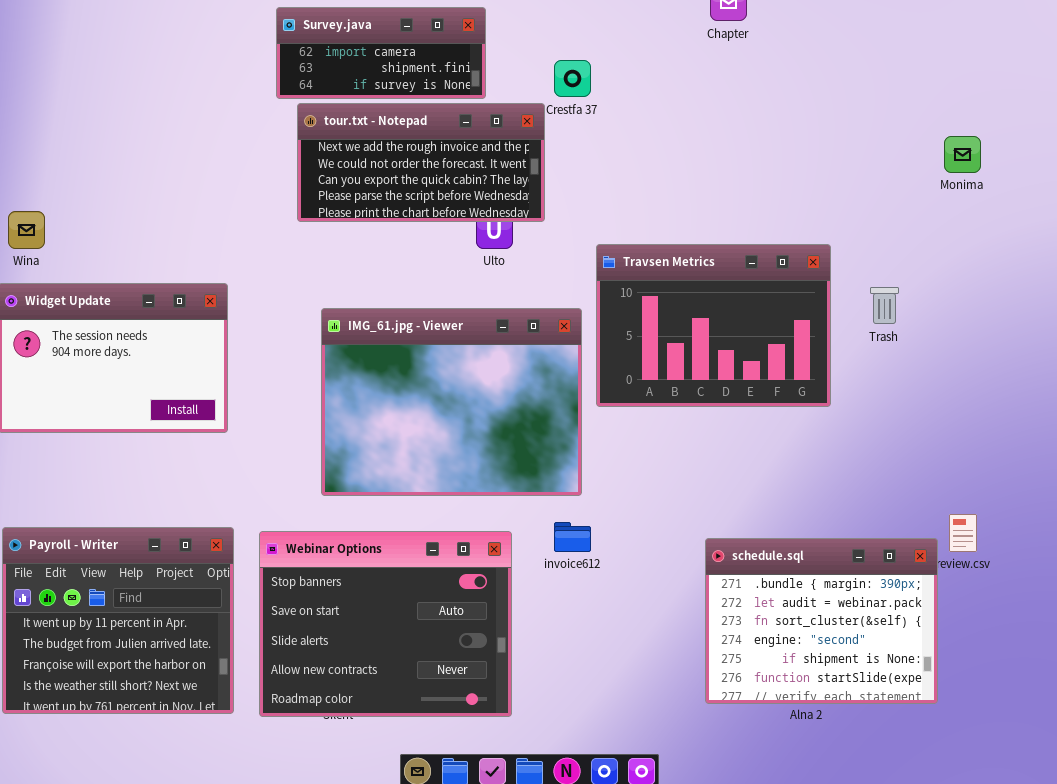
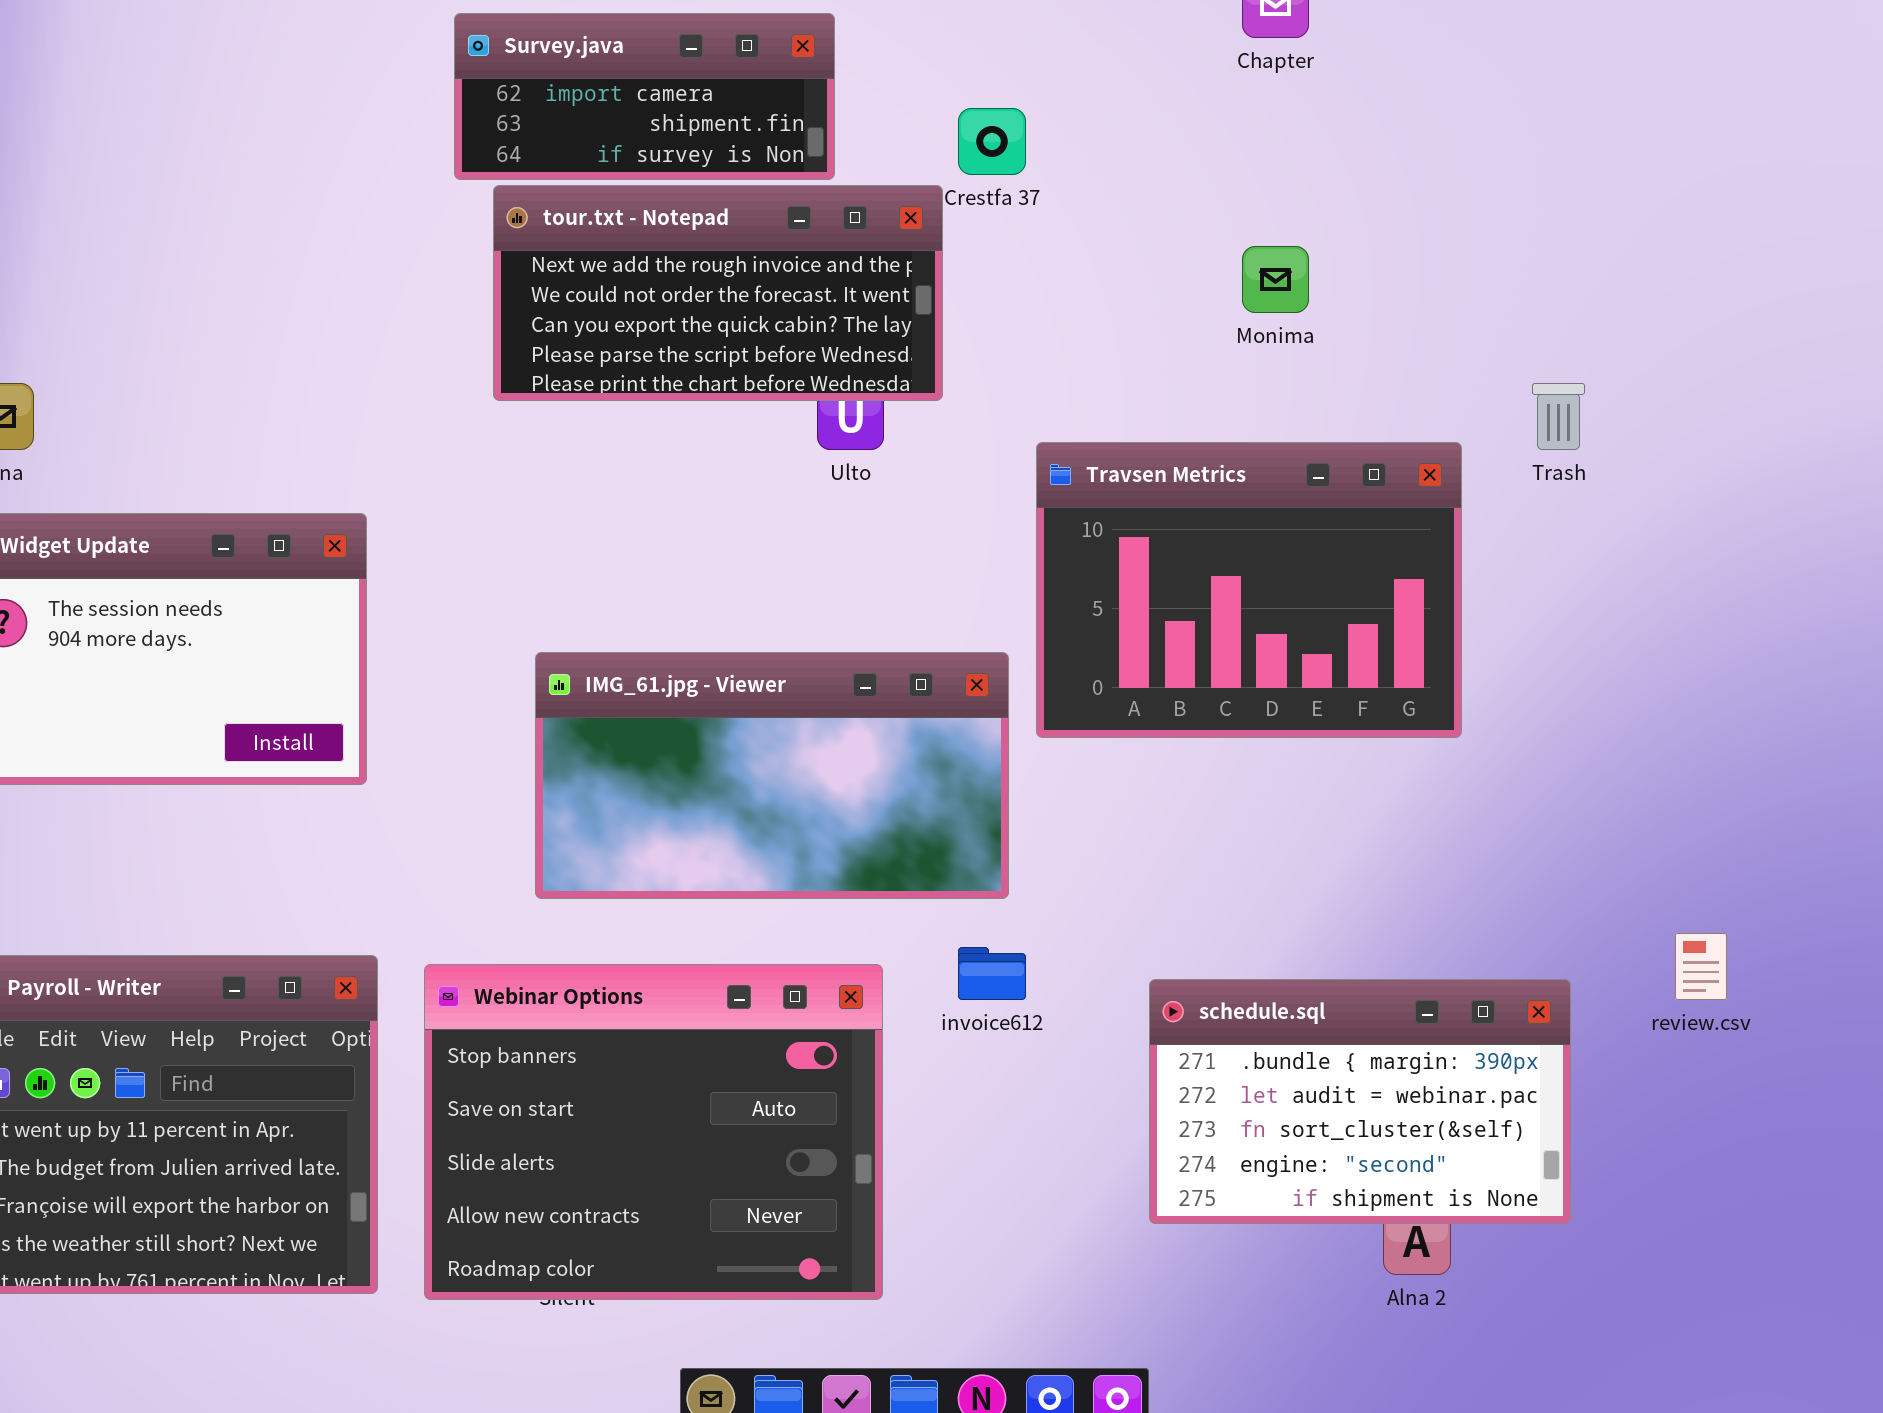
Monima: [944,136,981,173] -> [1242,246,1309,313], moved
Trash: [870,287,899,324] -> [1532,383,1585,450], moved
IMG_61.jpg - Viewer: [321,308,582,496] -> [535,652,1009,899], resized
schedule.sql: [705,538,938,704] -> [1149,979,1571,1224], moved, resized

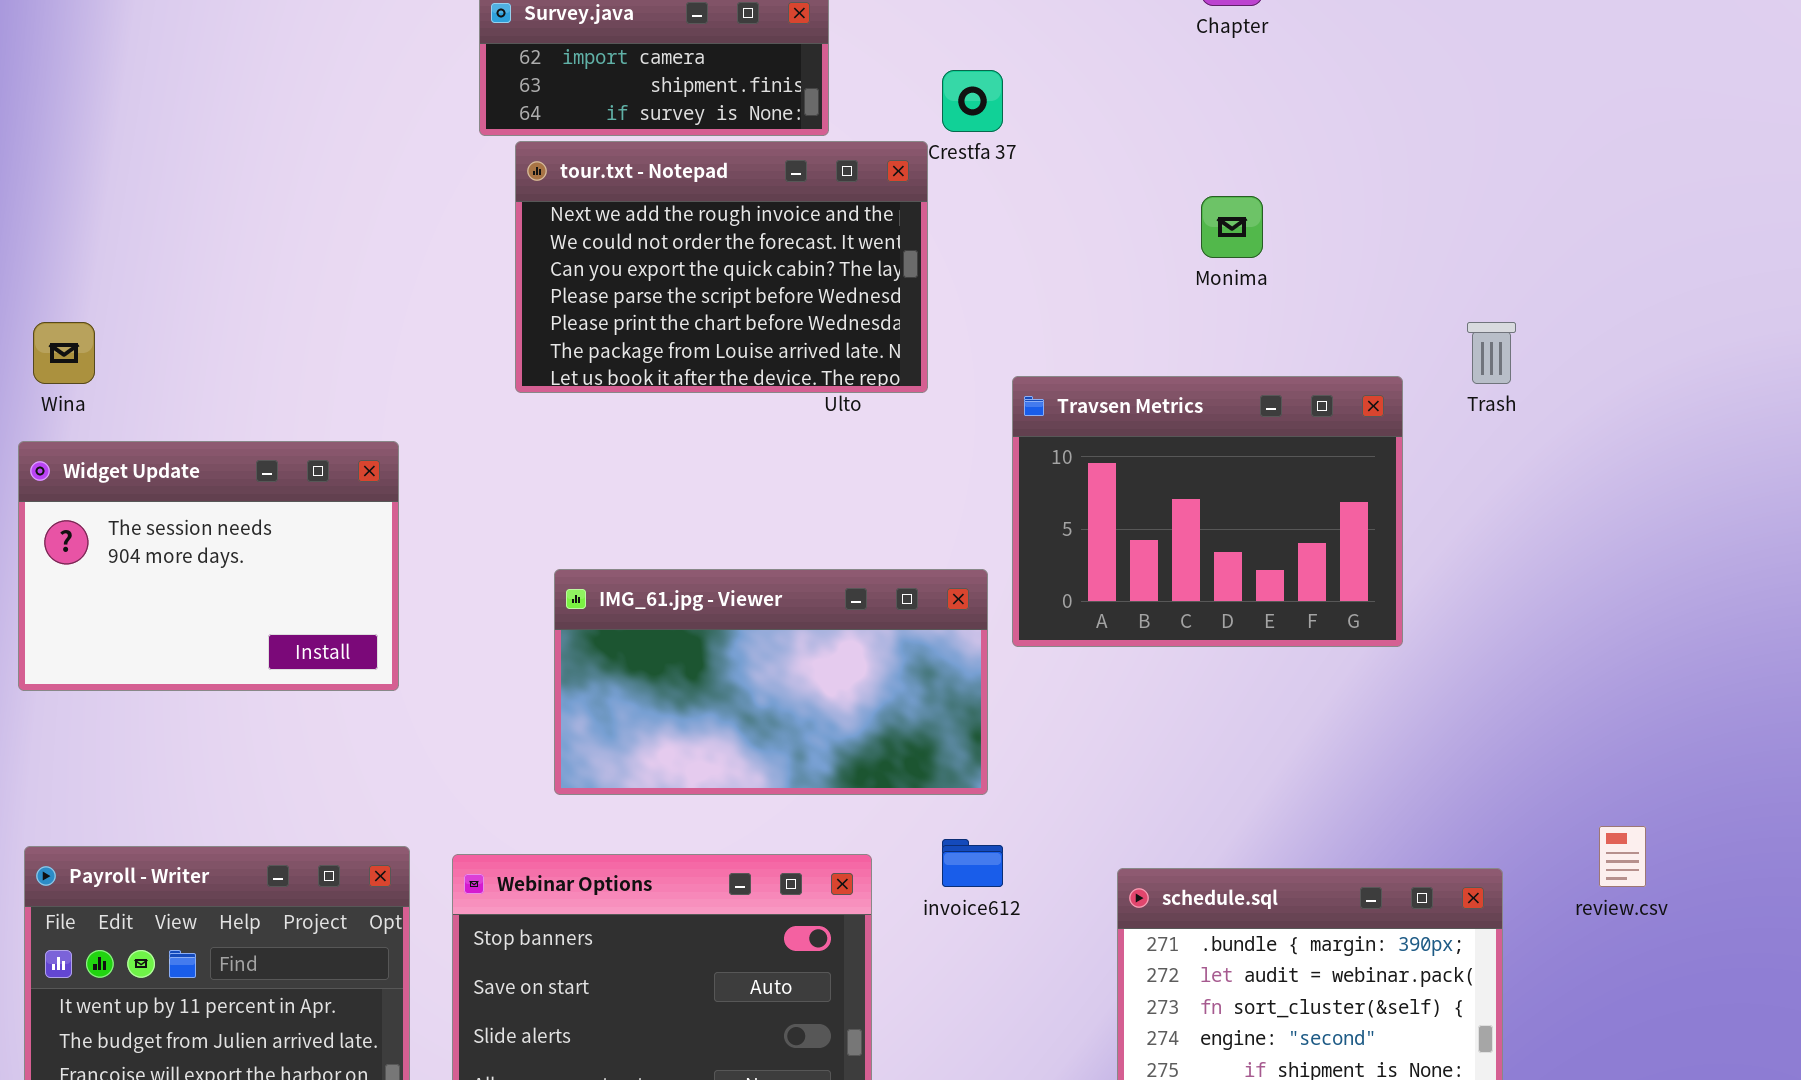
tour.txt - Notepad: [493,185,943,401] -> [515,141,928,393], resized

